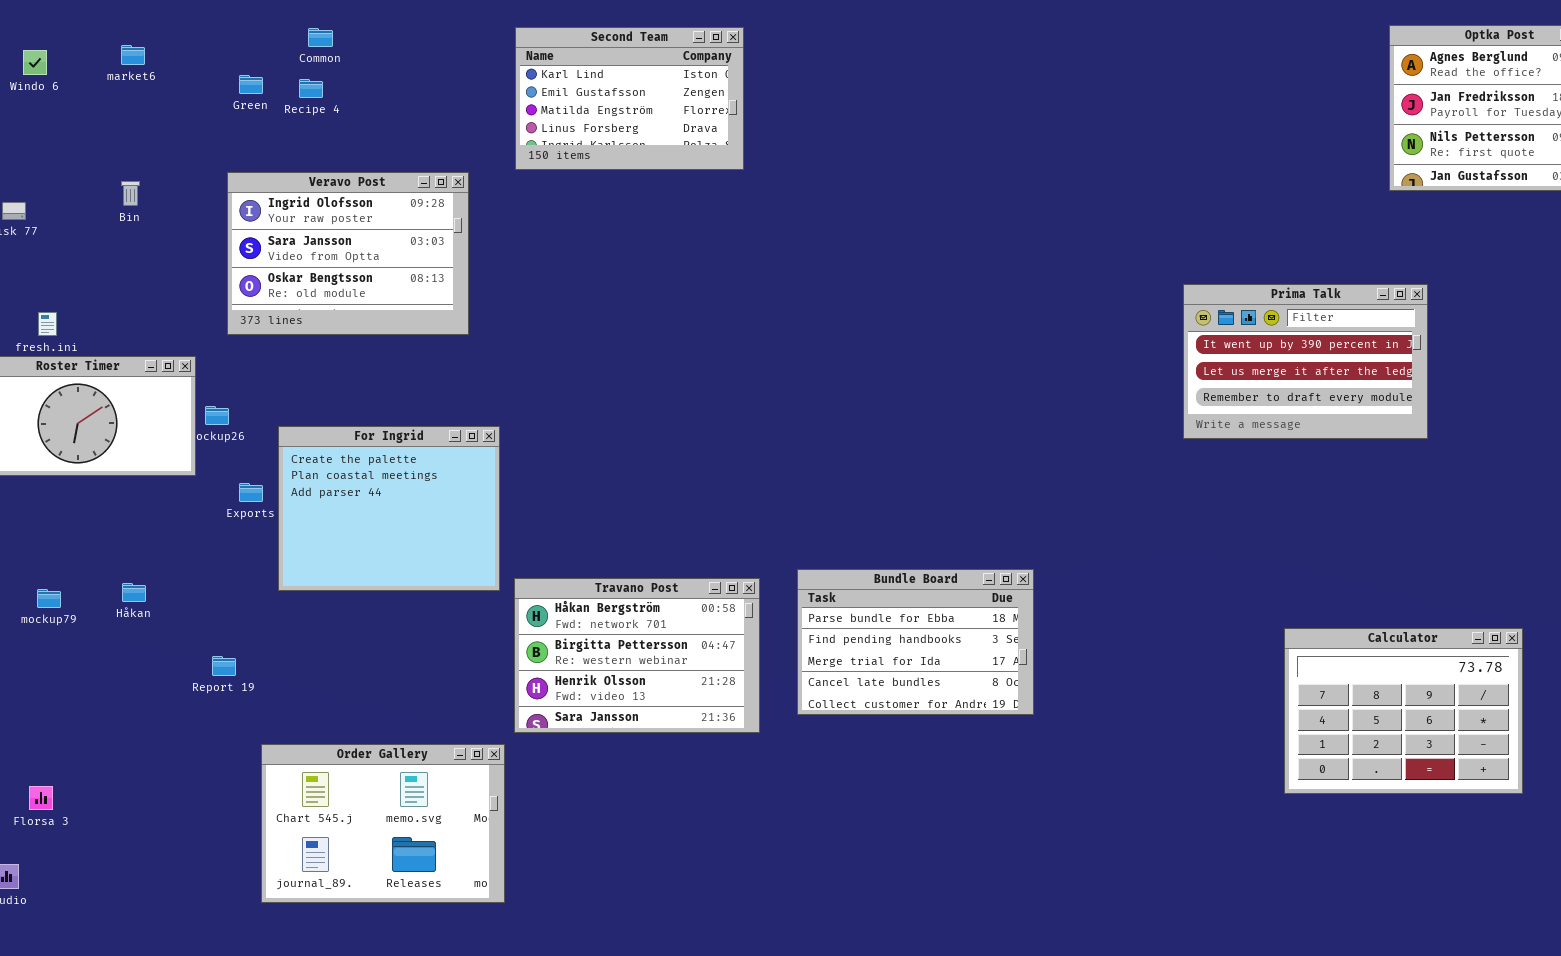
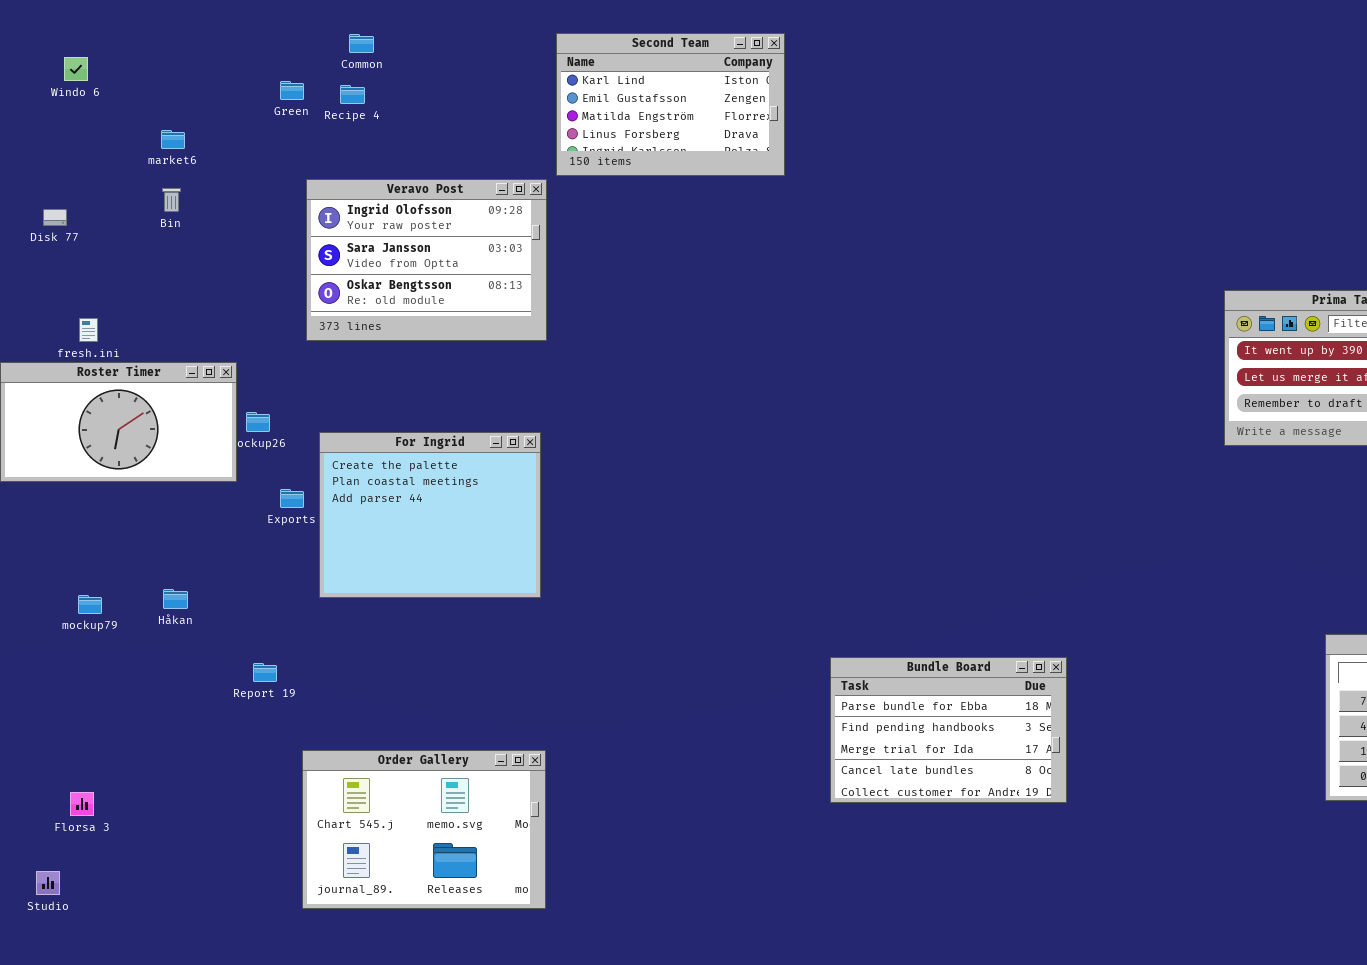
market6: [121,45,145,65] -> [161,130,185,149], moved
Veravo Post: [227,172,469,335] -> [306,179,547,341], moved
Bundle Board: [797,569,1034,715] -> [830,657,1067,803], moved
Travano Post: [514,578,760,733] -> none, closed

